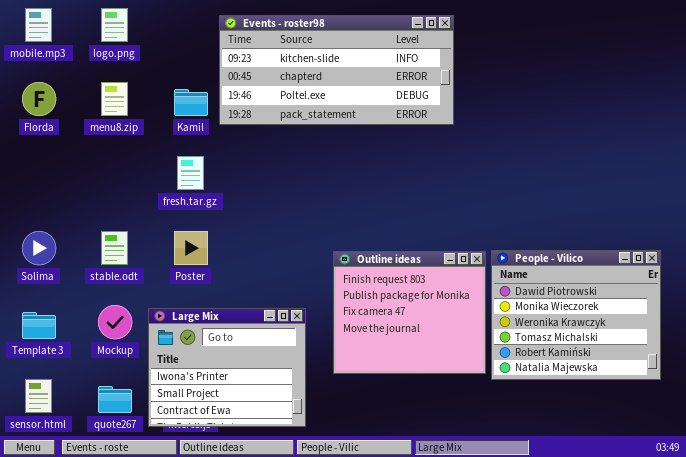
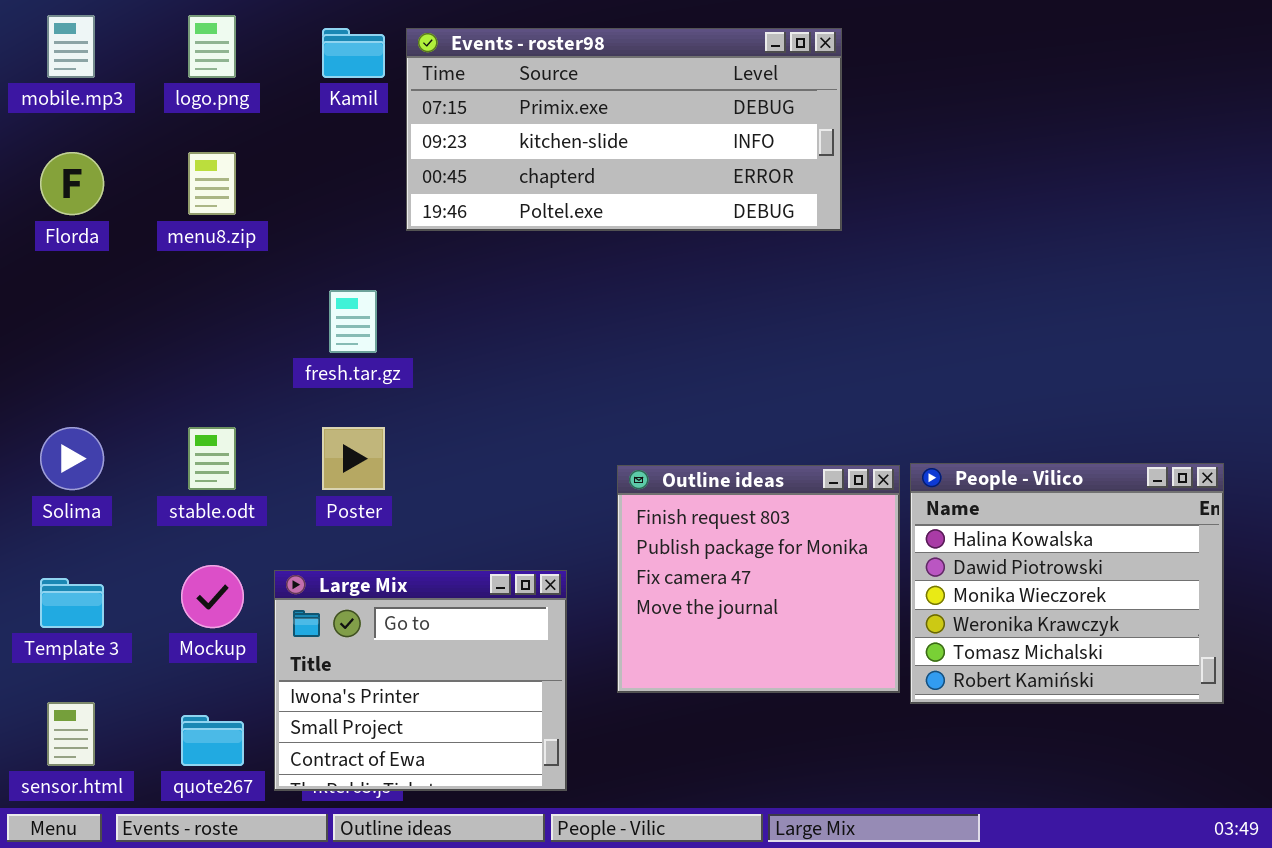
Events - roster98: [219,15,454,125] -> [406,28,842,231], scrolled up 1 row
Kamil: [174,89,208,116] -> [322,28,385,78], moved
People - Vilico: [491,250,661,380] -> [910,463,1224,704], scrolled up 1 row

